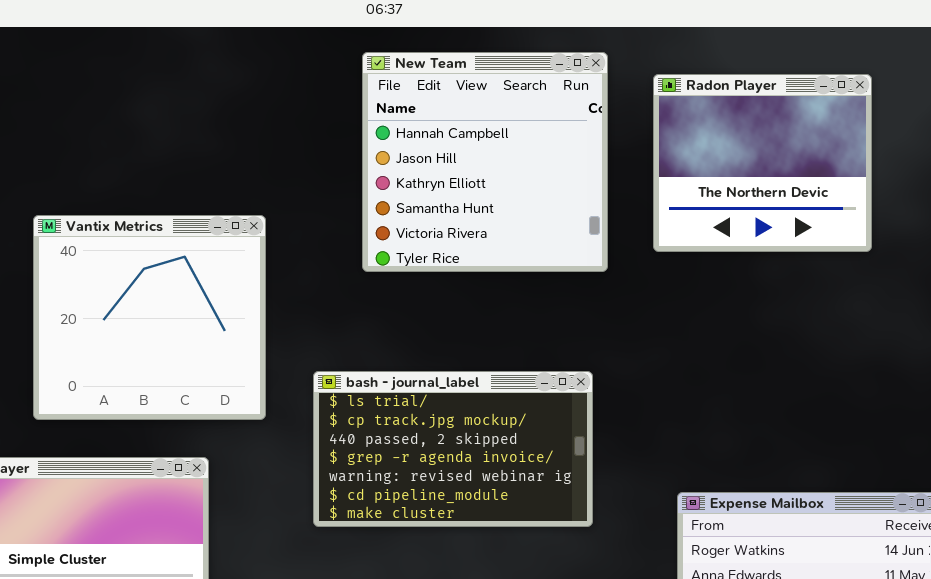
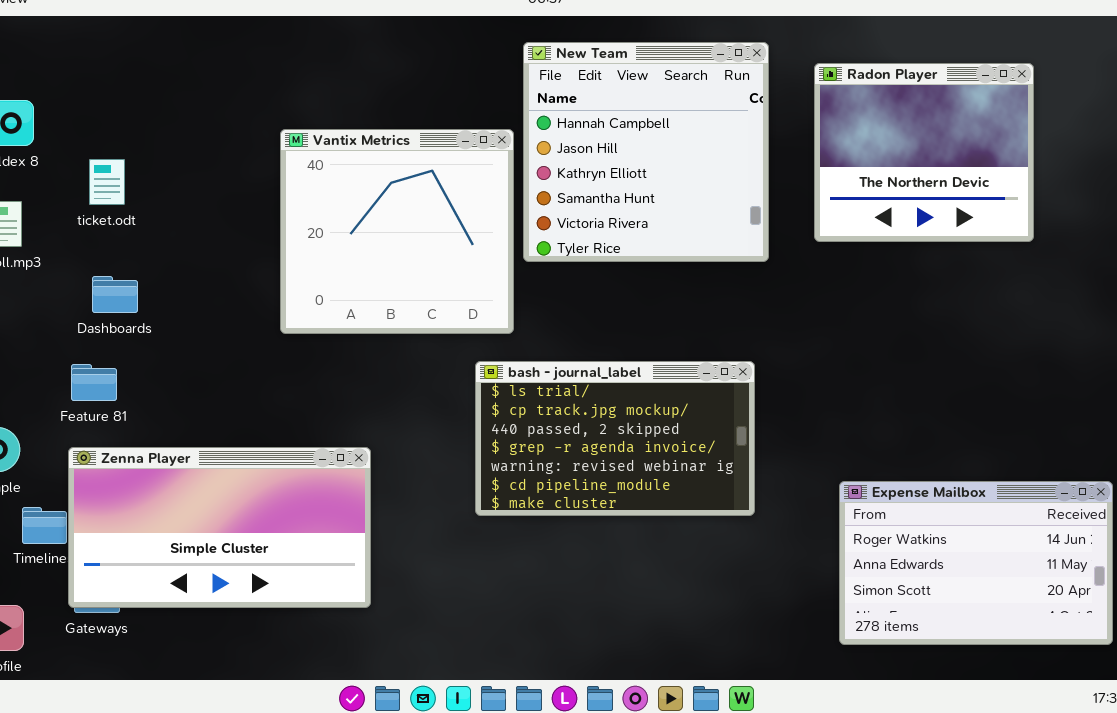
Vantix Metrics: [33,215,266,420] -> [280,129,514,334], moved

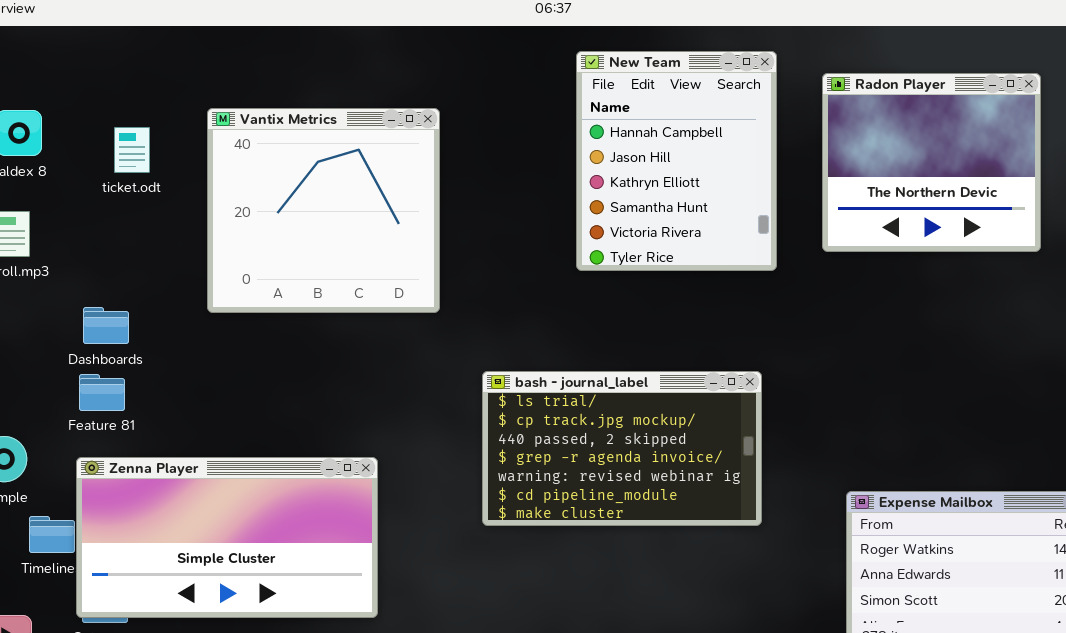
New Team: [523,42,769,262] -> [576,51,777,271], resized
Vantix Metrics: [280,129,514,334] -> [207,108,440,313], moved
ticket.odt: [89,159,125,205] -> [114,127,150,173], moved
Dashboards: [92,276,138,313] -> [83,307,129,344], moved

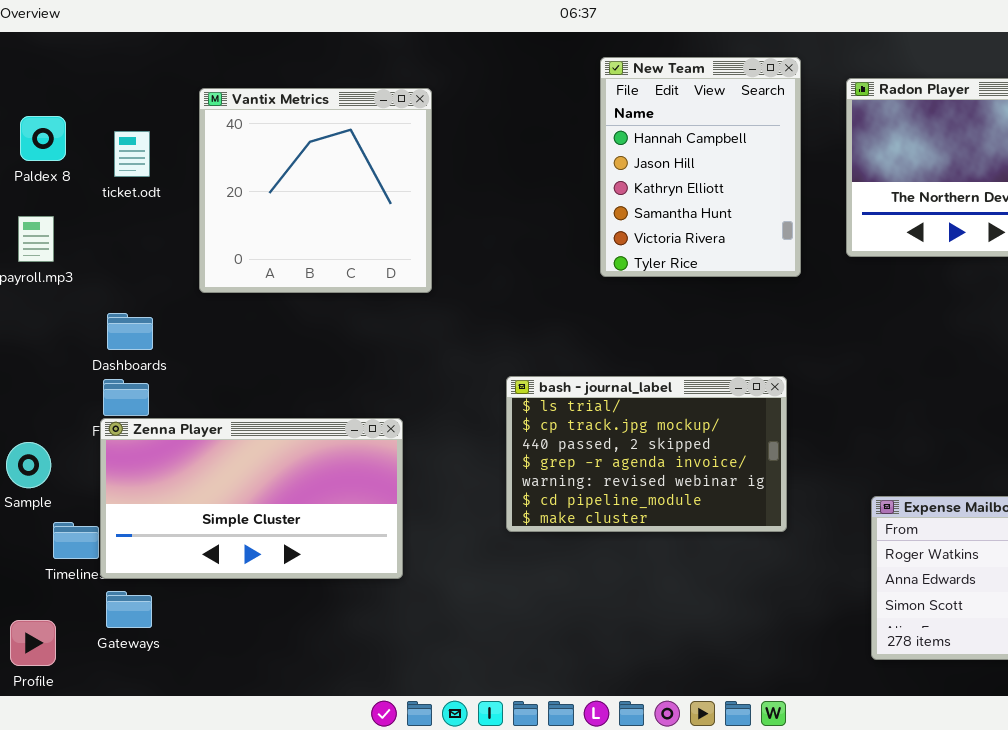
Vantix Metrics: [207,108,440,313] -> [199,88,432,293], moved
ticket.odt: [114,127,150,173] -> [114,131,150,177], moved
Zenna Player: [76,457,378,618] -> [100,418,403,579], moved

